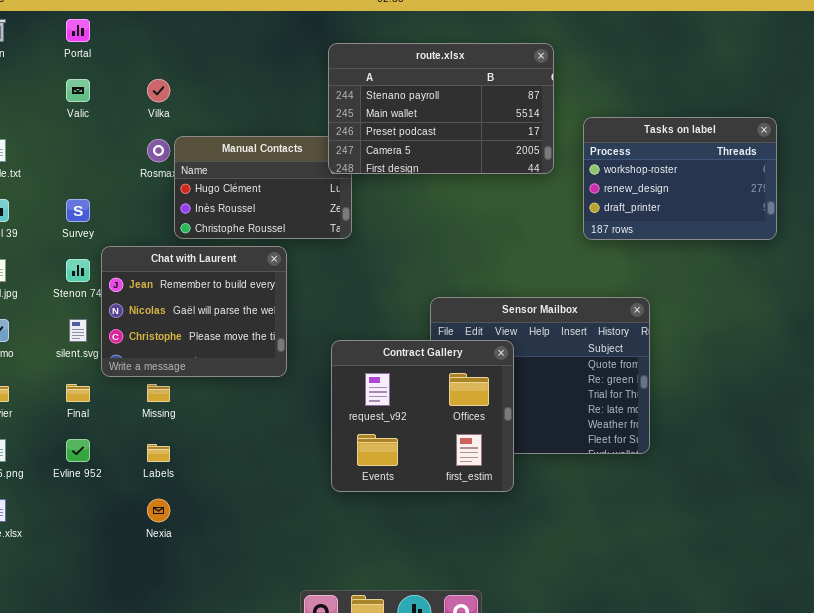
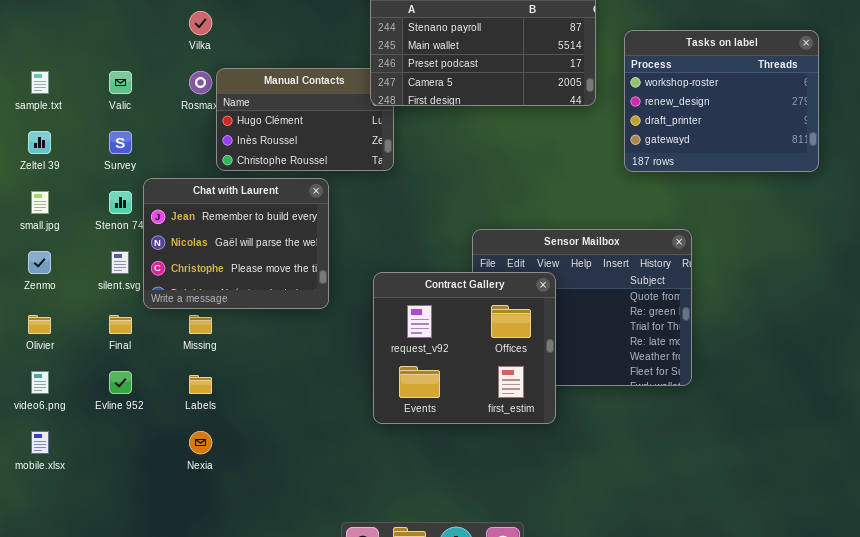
Valic: [66,79,90,102] -> [109,71,132,94], moved
Tasks on label: [583,117,777,240] -> [624,30,819,172], resized

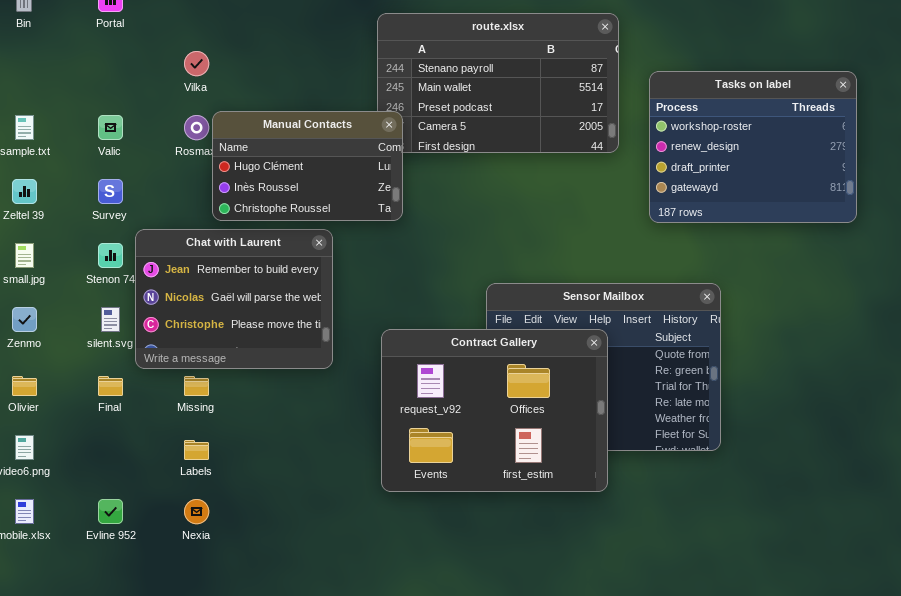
Manual Contacts: [216,68,394,171] -> [212,111,403,221], raised
Contract Gallery: [373,272,556,424] -> [381,329,608,492], resized
Evline 952: [109,371,132,394] -> [98,499,123,524], moved

